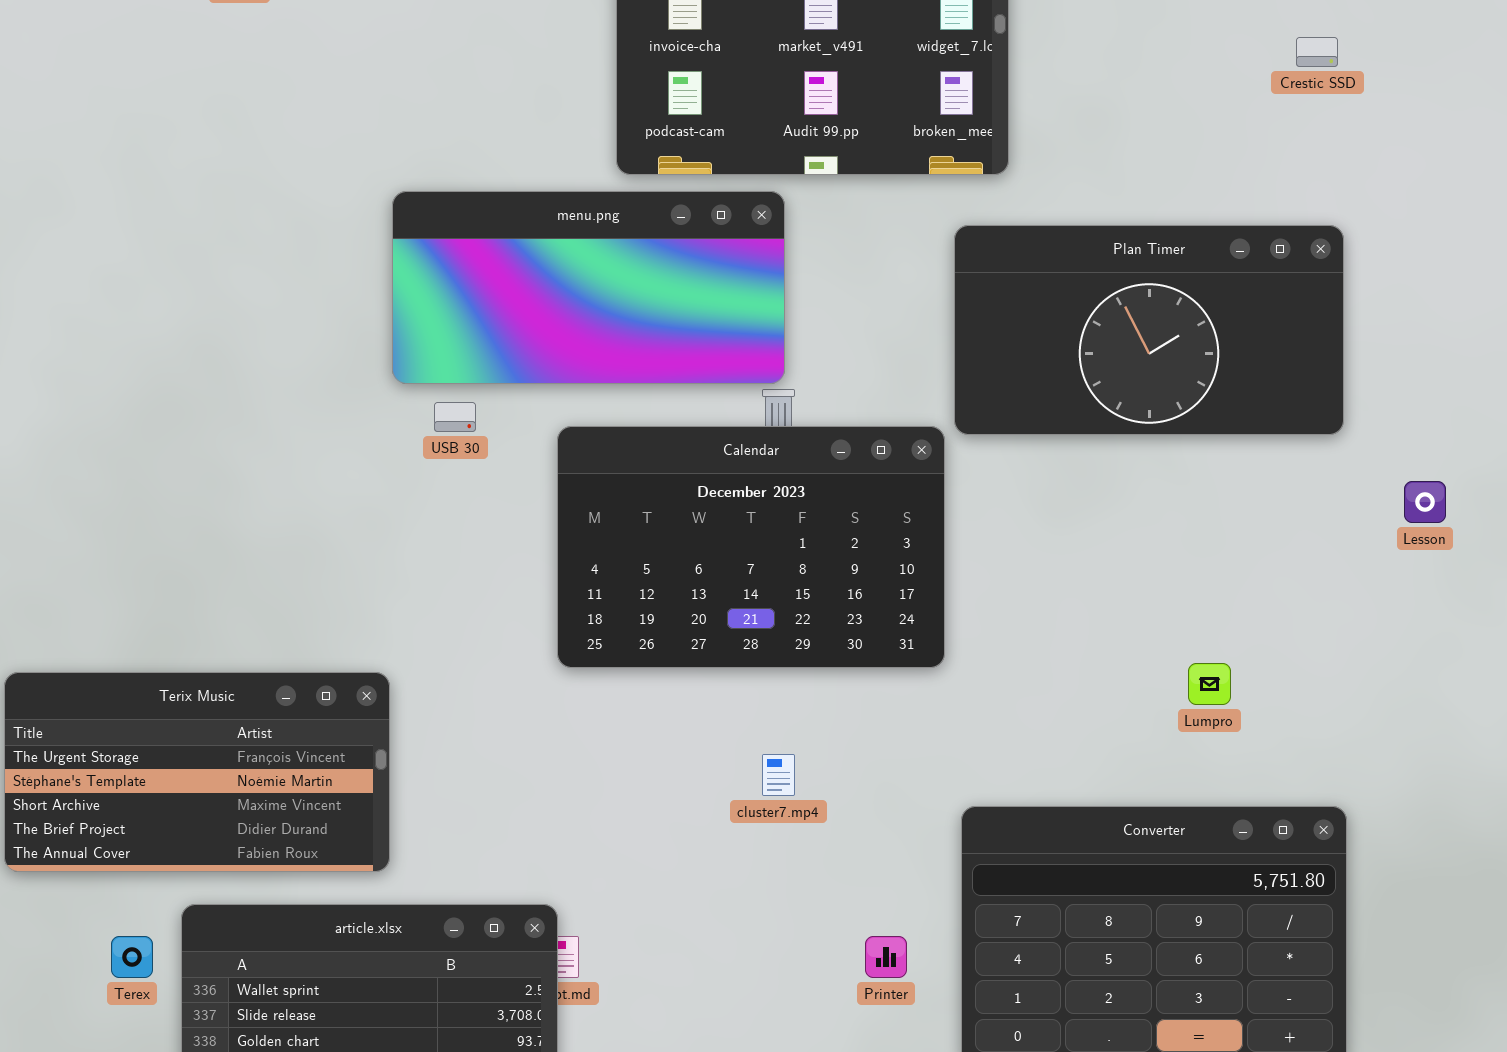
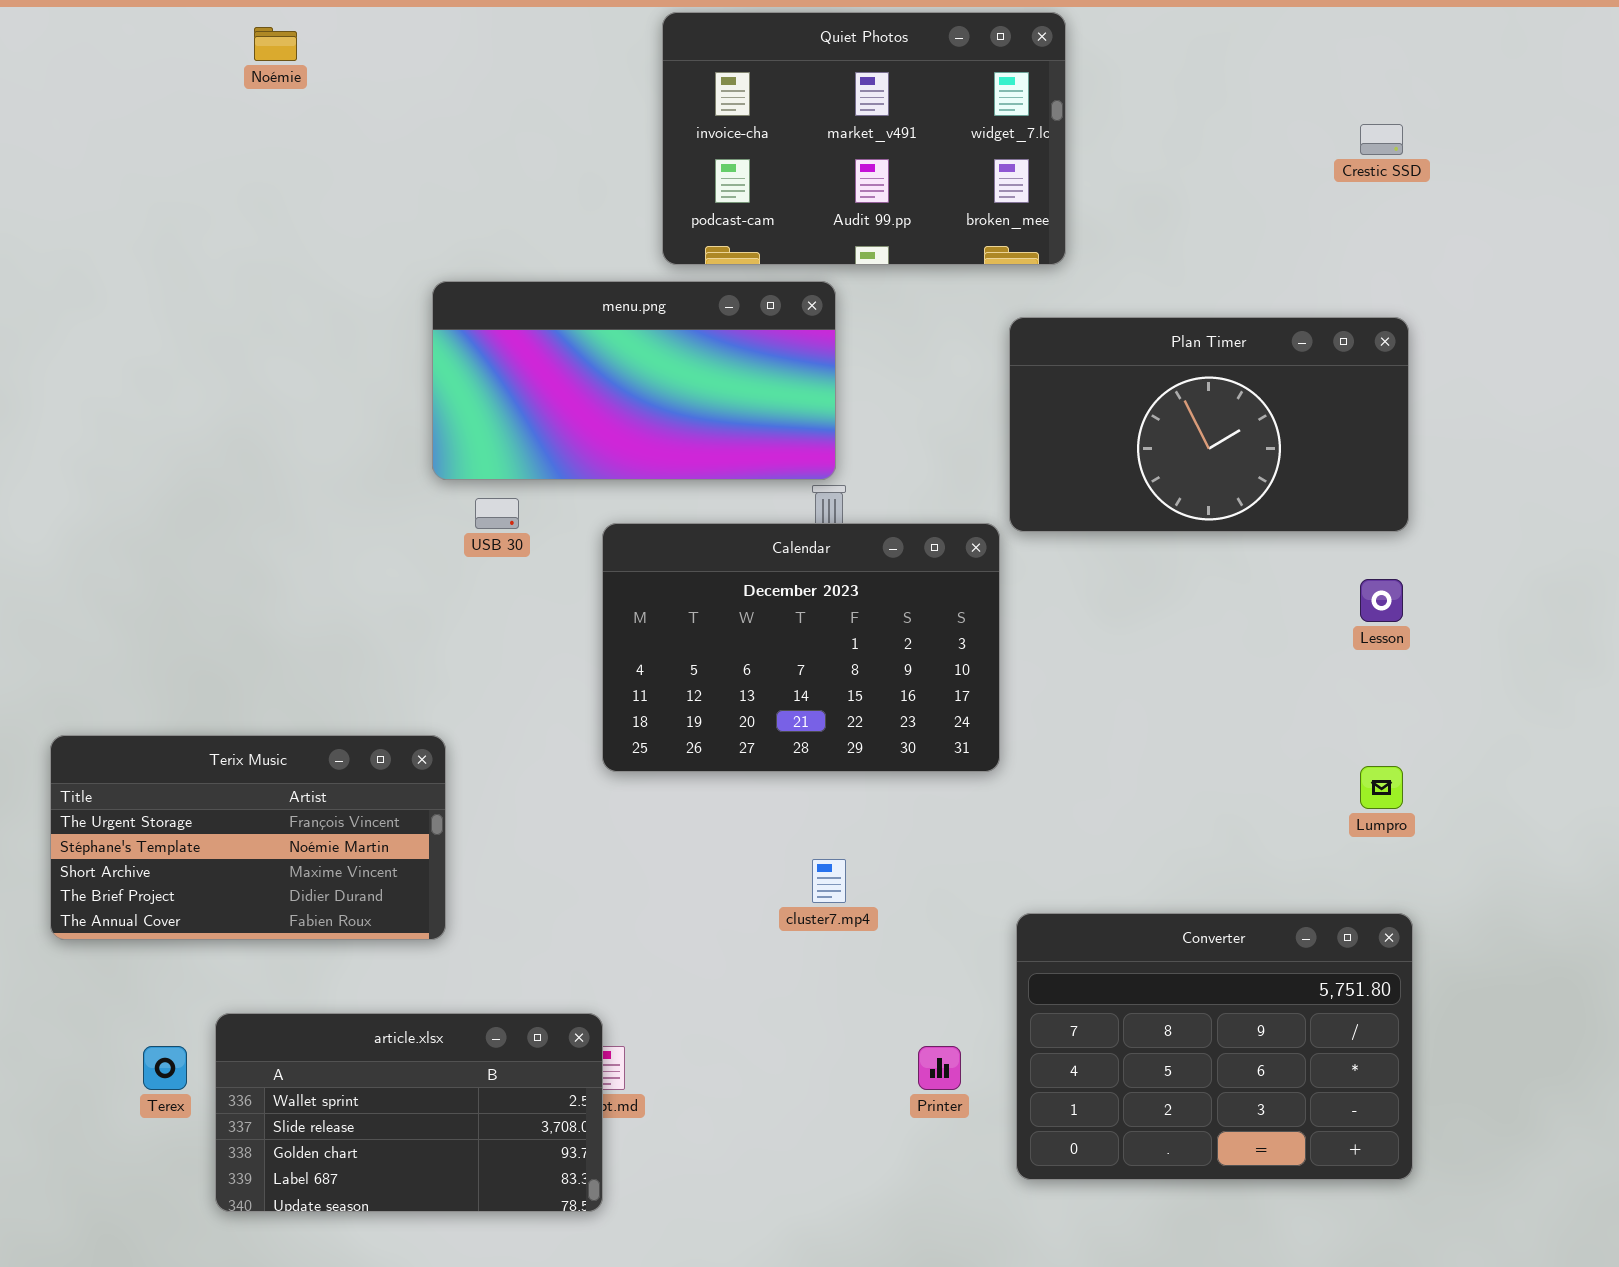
Lesson: [1404,481,1446,523] -> [1360,579,1403,622], moved
Lumpro: [1188,663,1231,705] -> [1360,766,1403,809], moved
Terix Music: [4,672,390,872] -> [50,735,446,940], moved

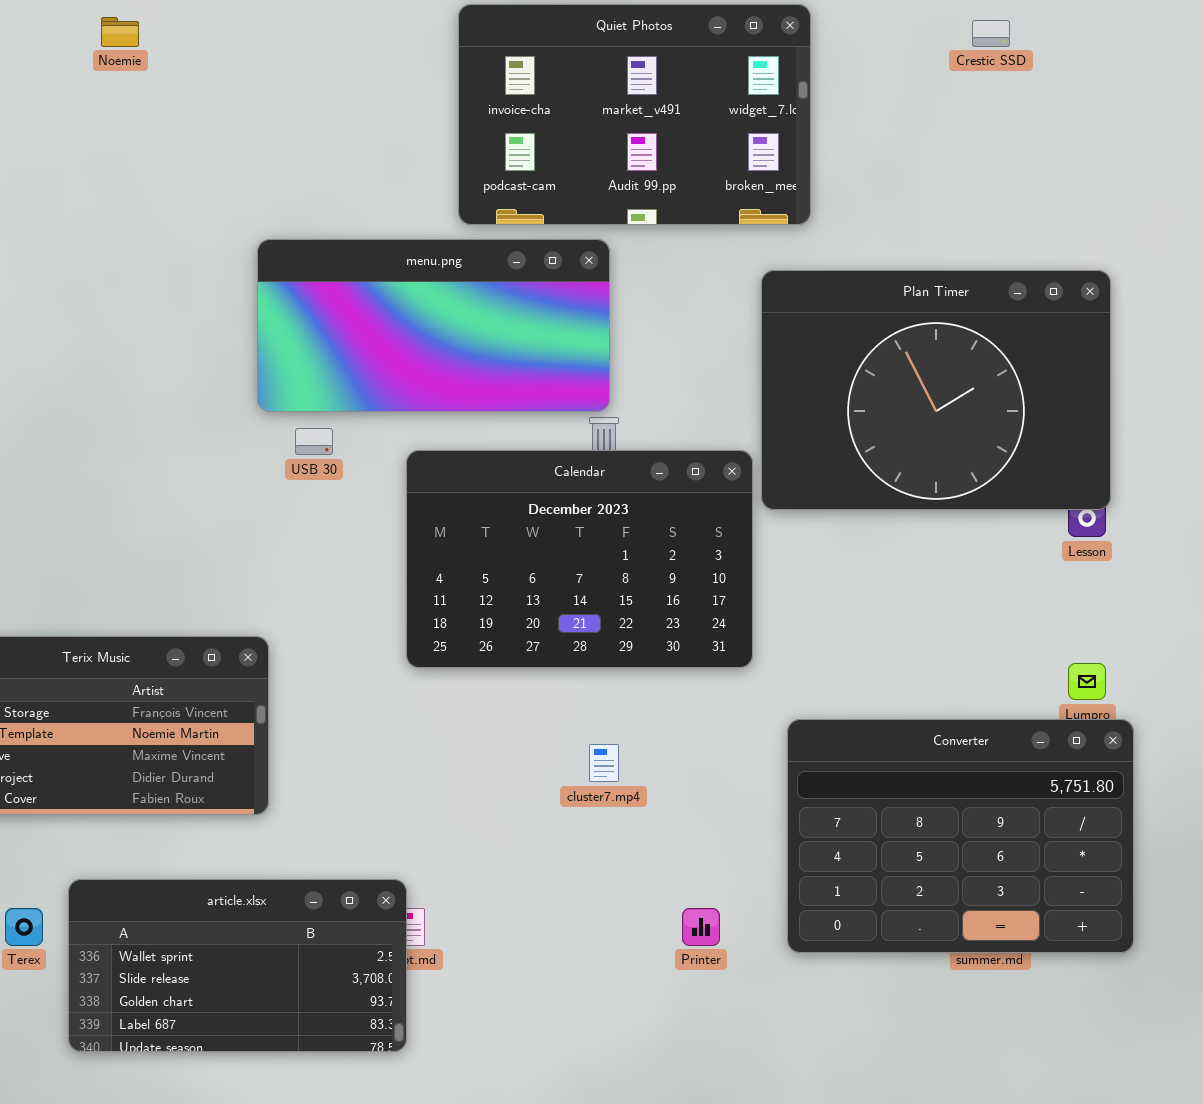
Crestic SSD: [1360,124,1403,155] -> [972,20,1010,47], moved
Plan Timer: [1009,317,1409,532] -> [761,270,1111,510], resized
Converter: [1016,913,1413,1180] -> [787,719,1134,953], moved

